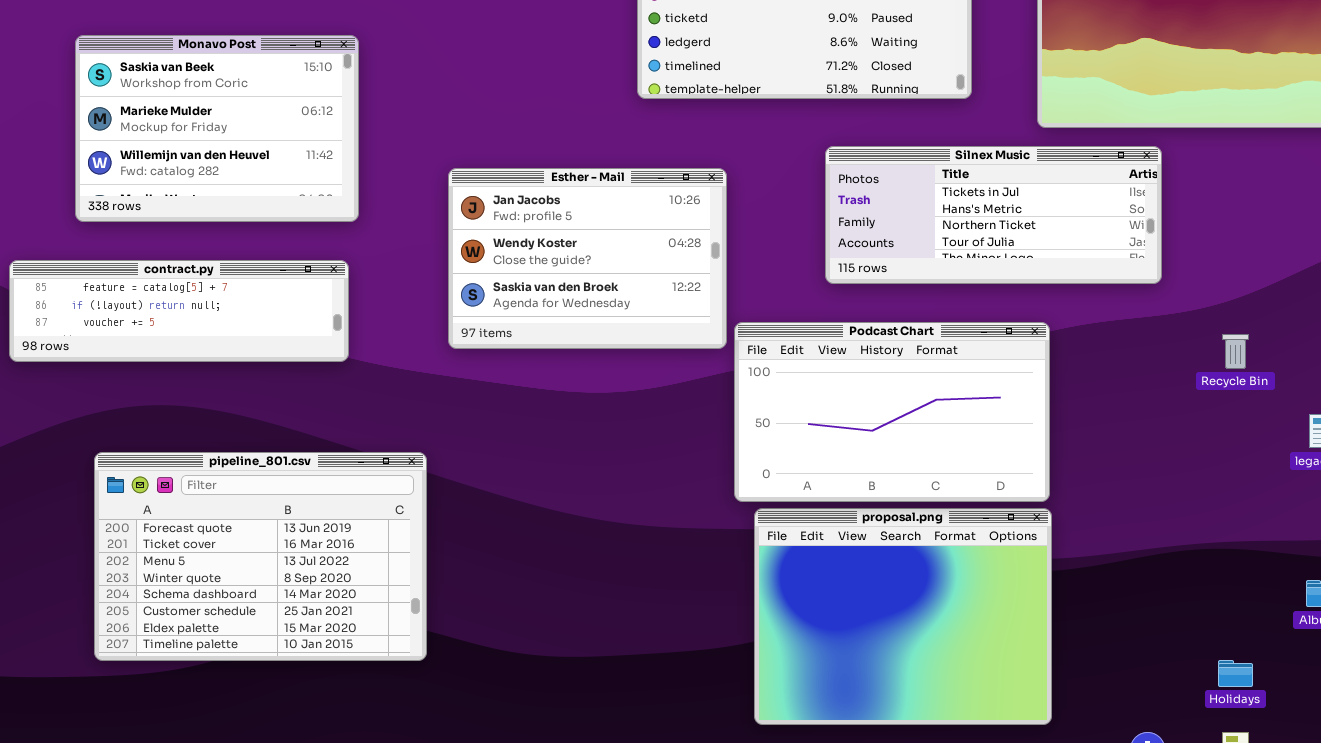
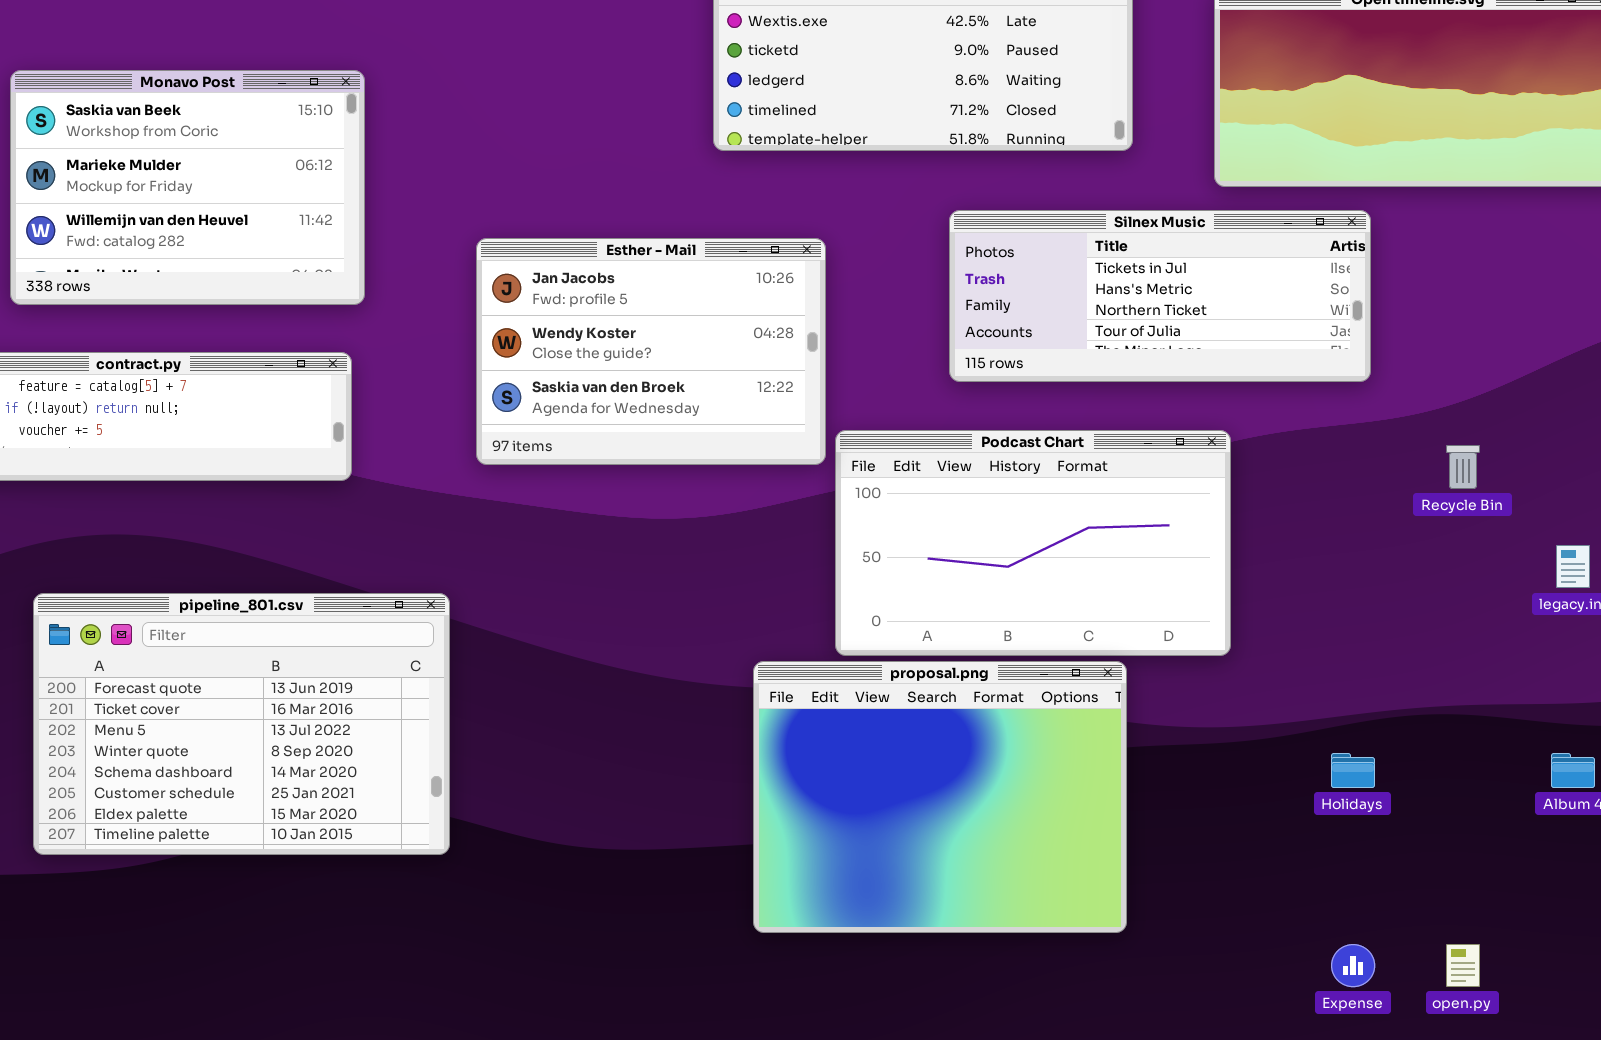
proposal.png: [754,508,1052,725] -> [753,661,1127,933], moved
Holidays: [1218,660,1253,687] -> [1331,753,1375,788], moved

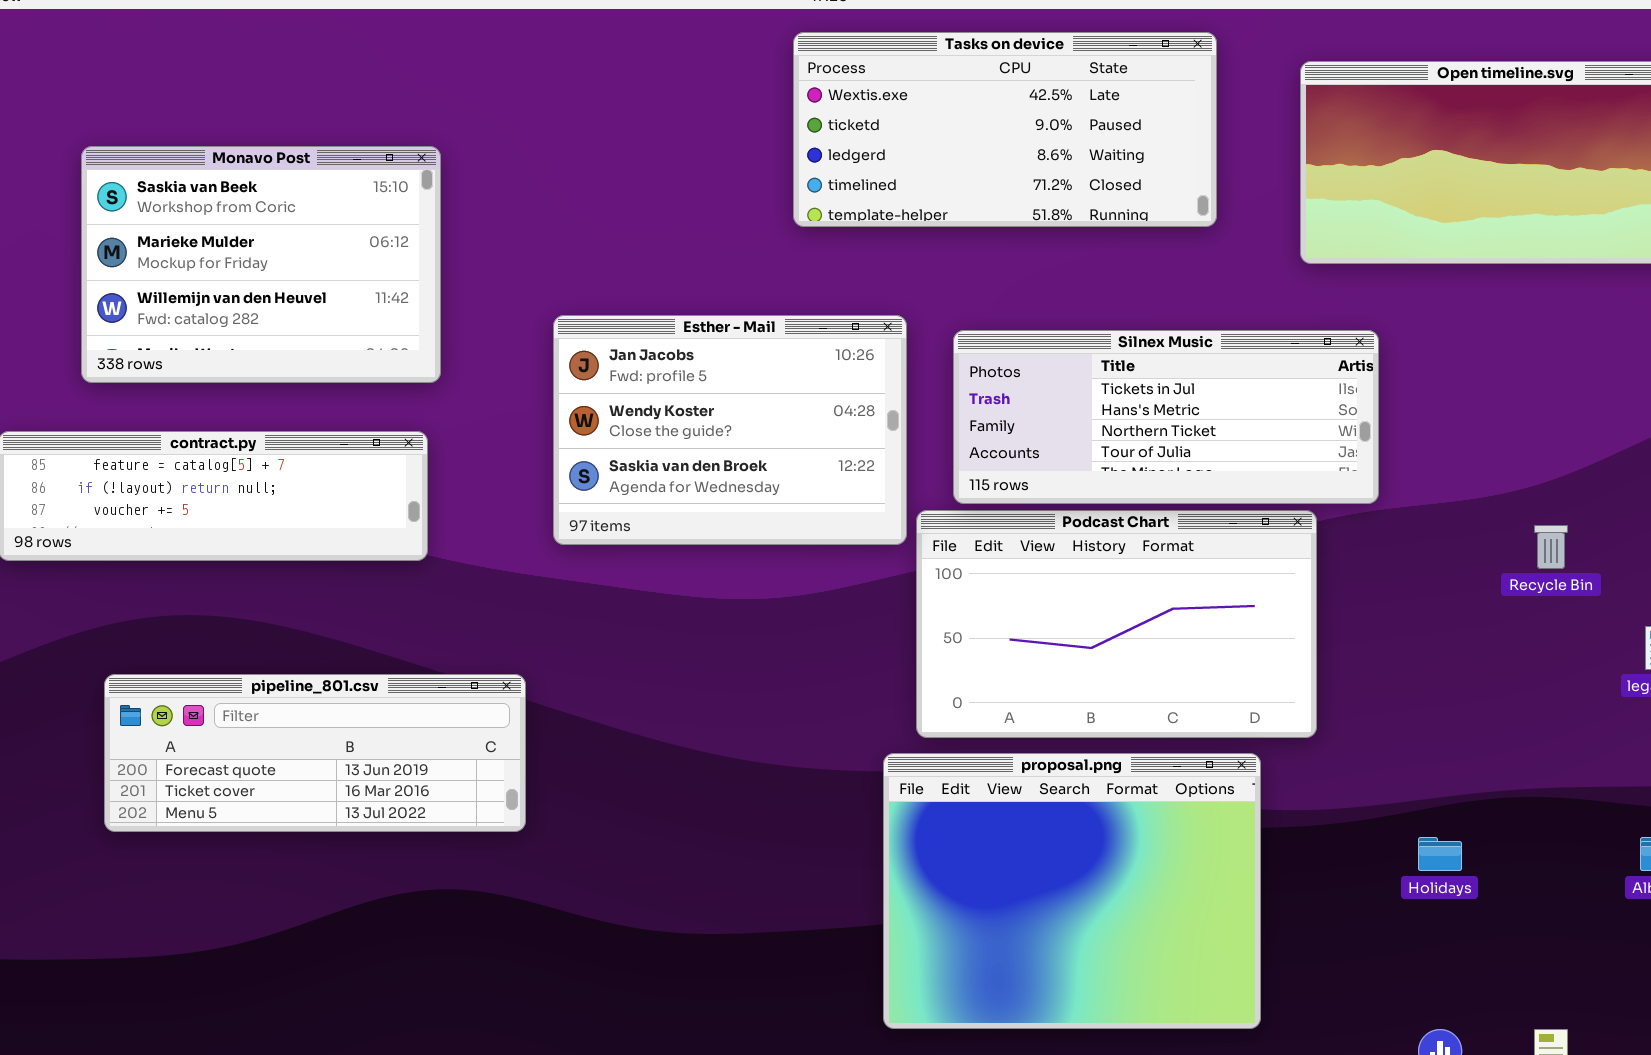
Silnex Music: [949,210,1371,382] -> [953,330,1379,504], moved
pipeline_801.csv: [33,593,450,855] -> [104,674,526,832], resized
proposal.png: [753,661,1127,933] -> [883,753,1261,1029], moved

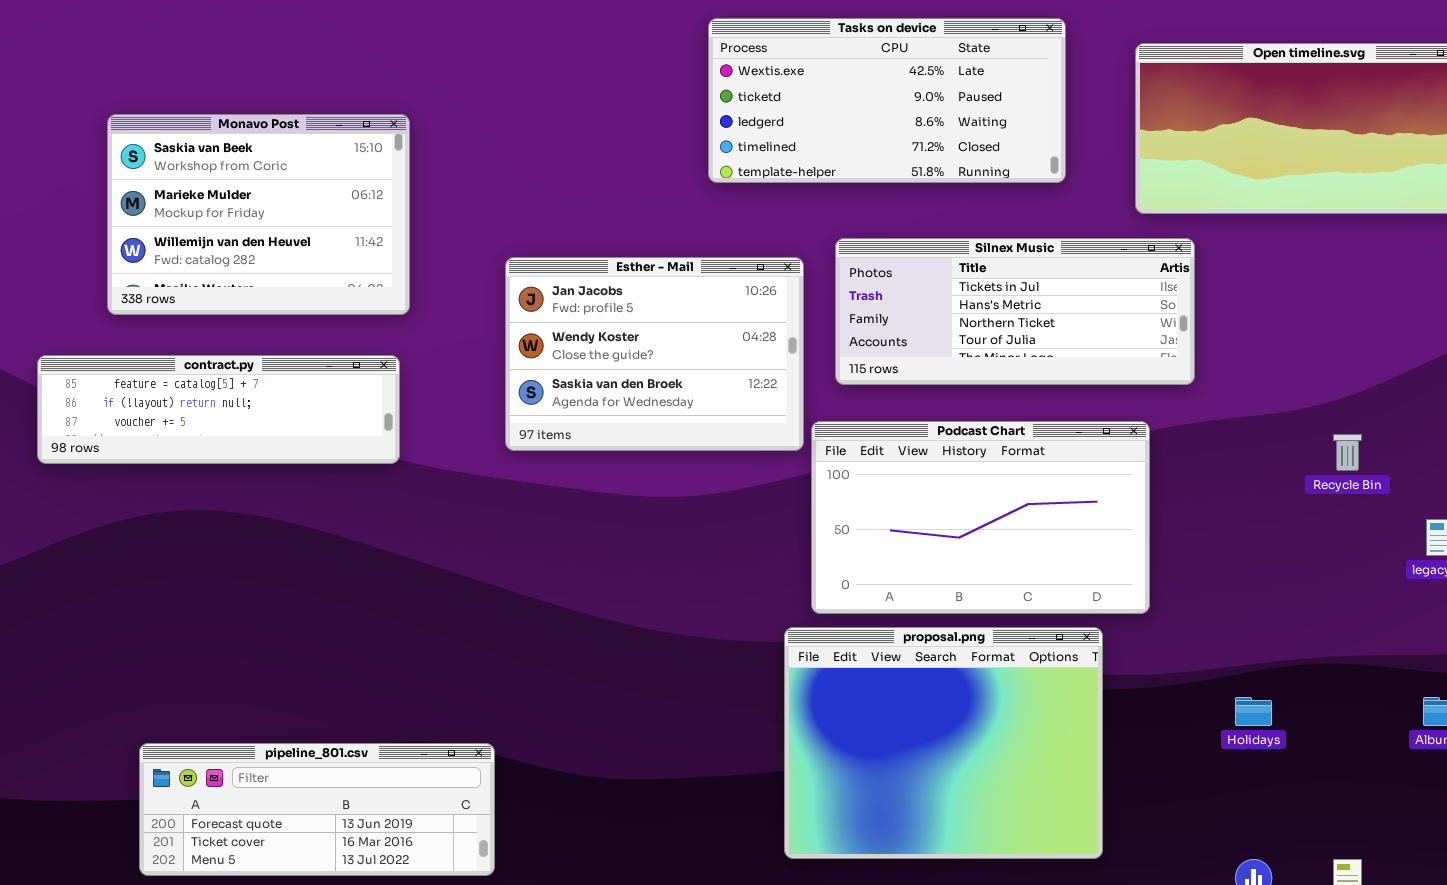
Silnex Music: [953,330,1379,504] -> [835,238,1195,385], moved
pipeline_801.csv: [104,674,526,832] -> [139,743,495,876], moved

